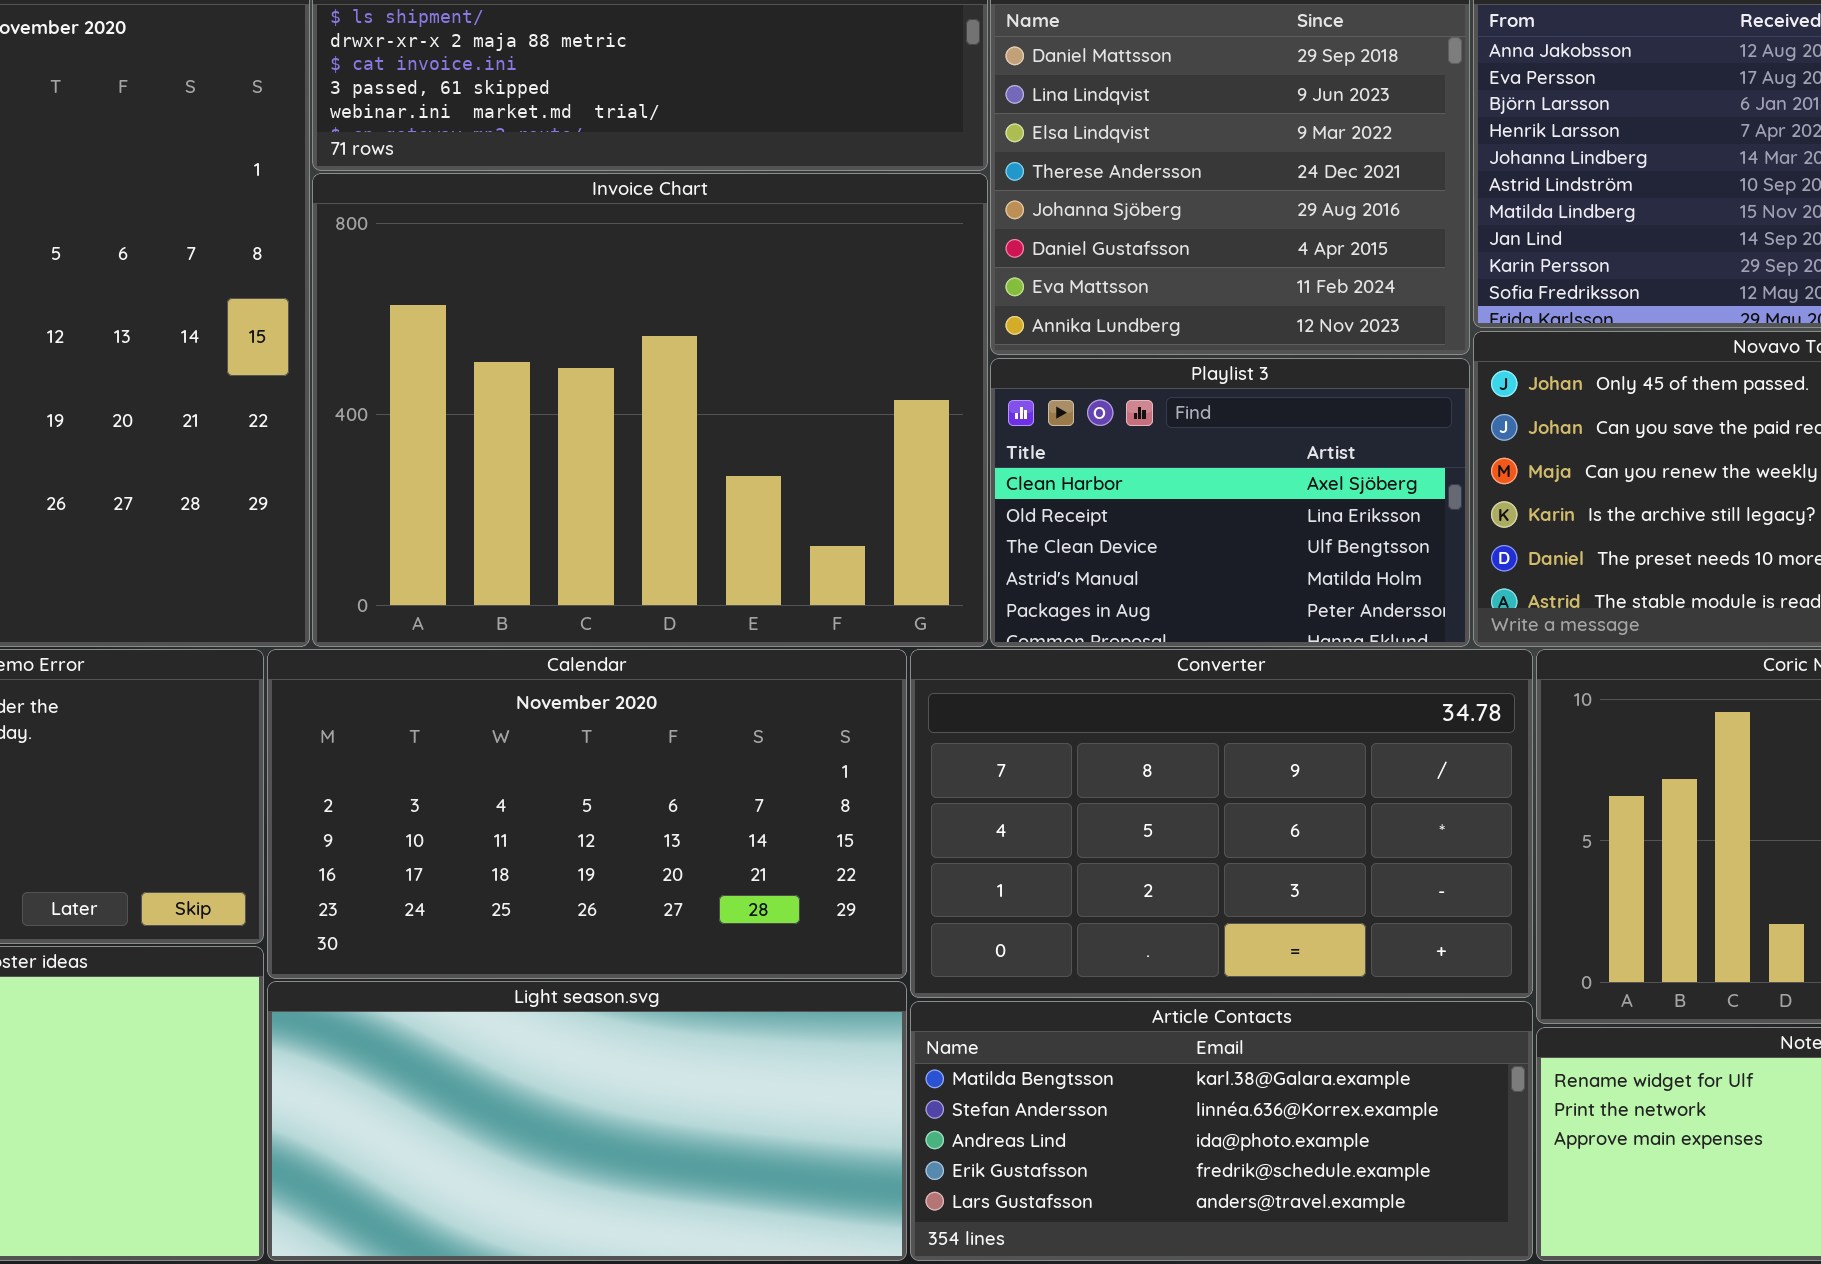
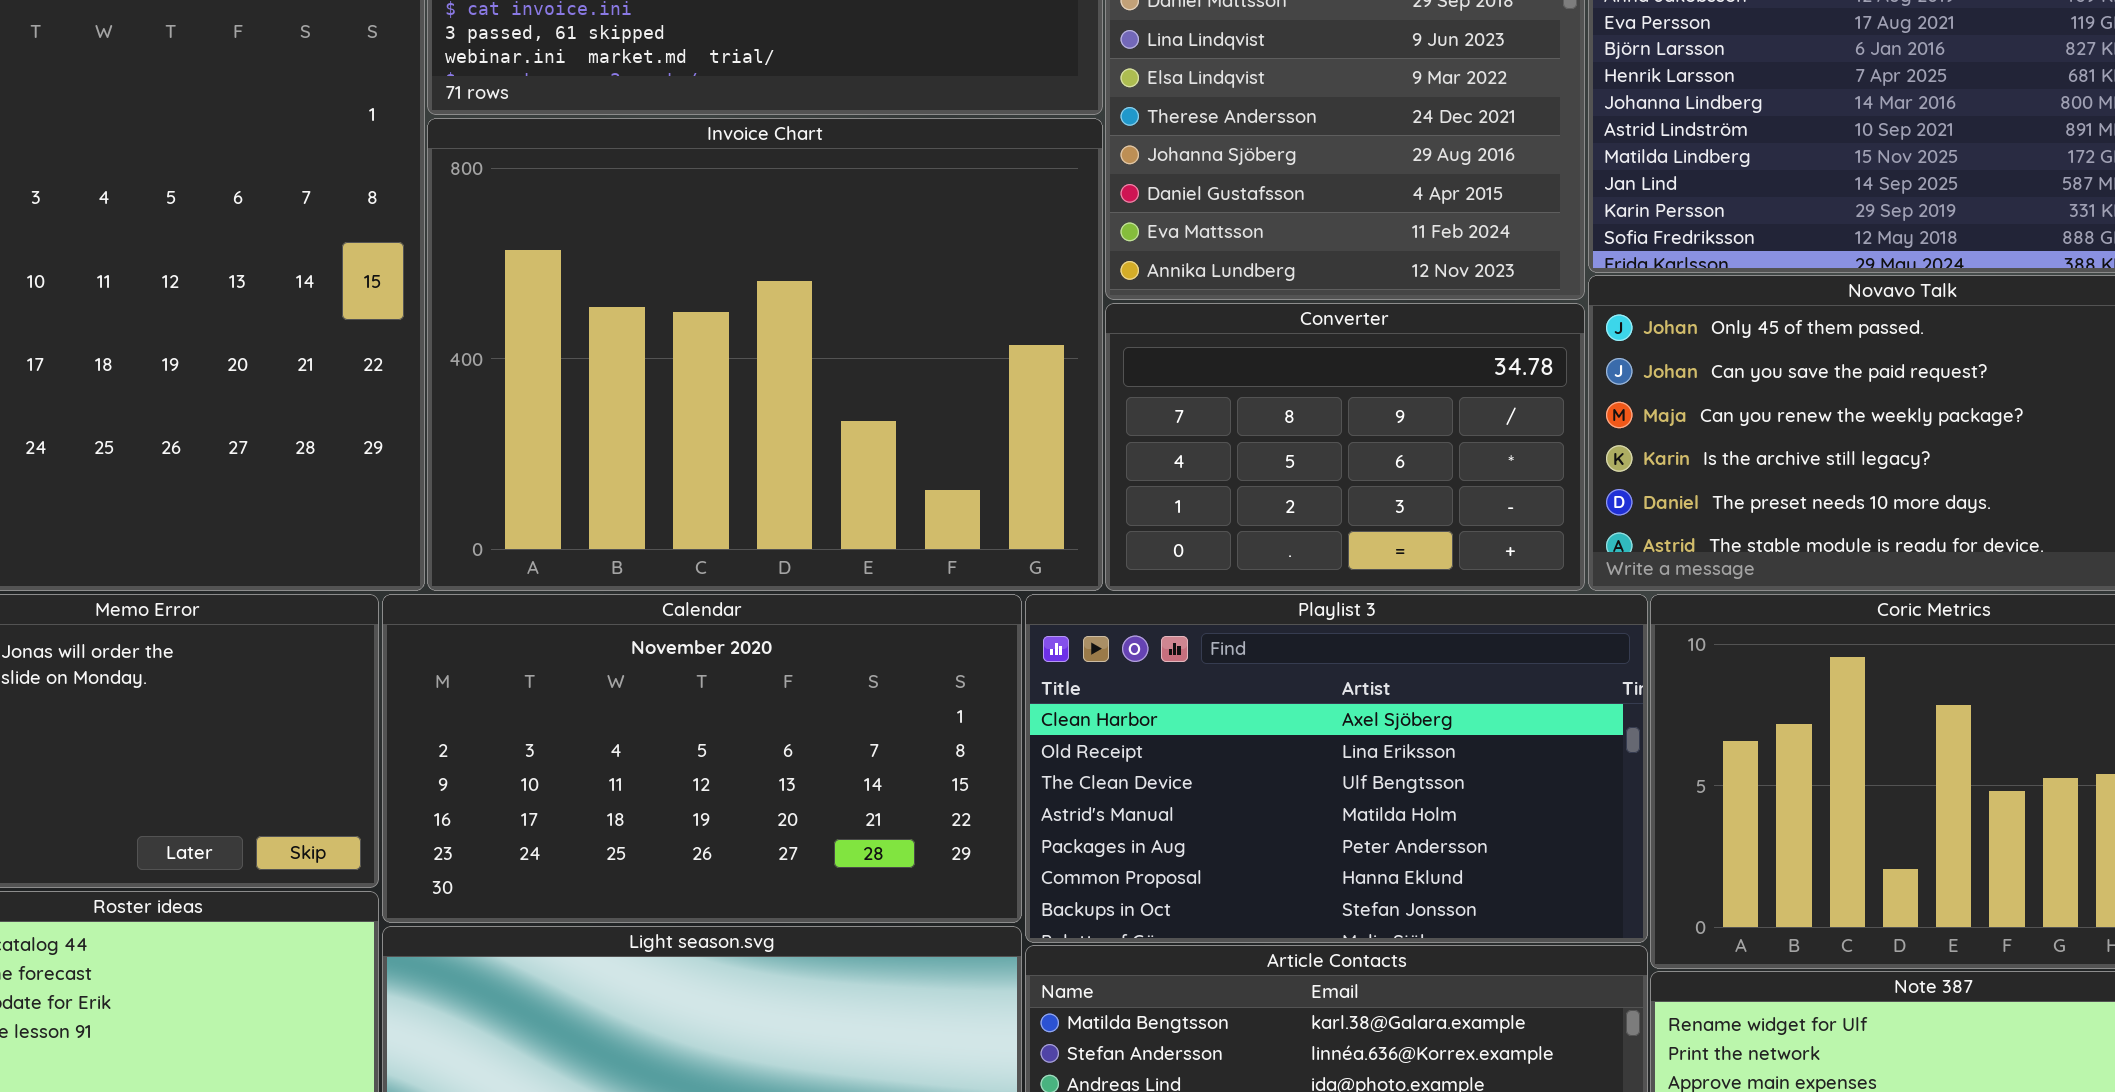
Playlist 3: [990,358,1470,647] -> [1025,594,1648,943], moved, resized
Converter: [910,649,1533,998] -> [1105,303,1585,591], moved, resized

